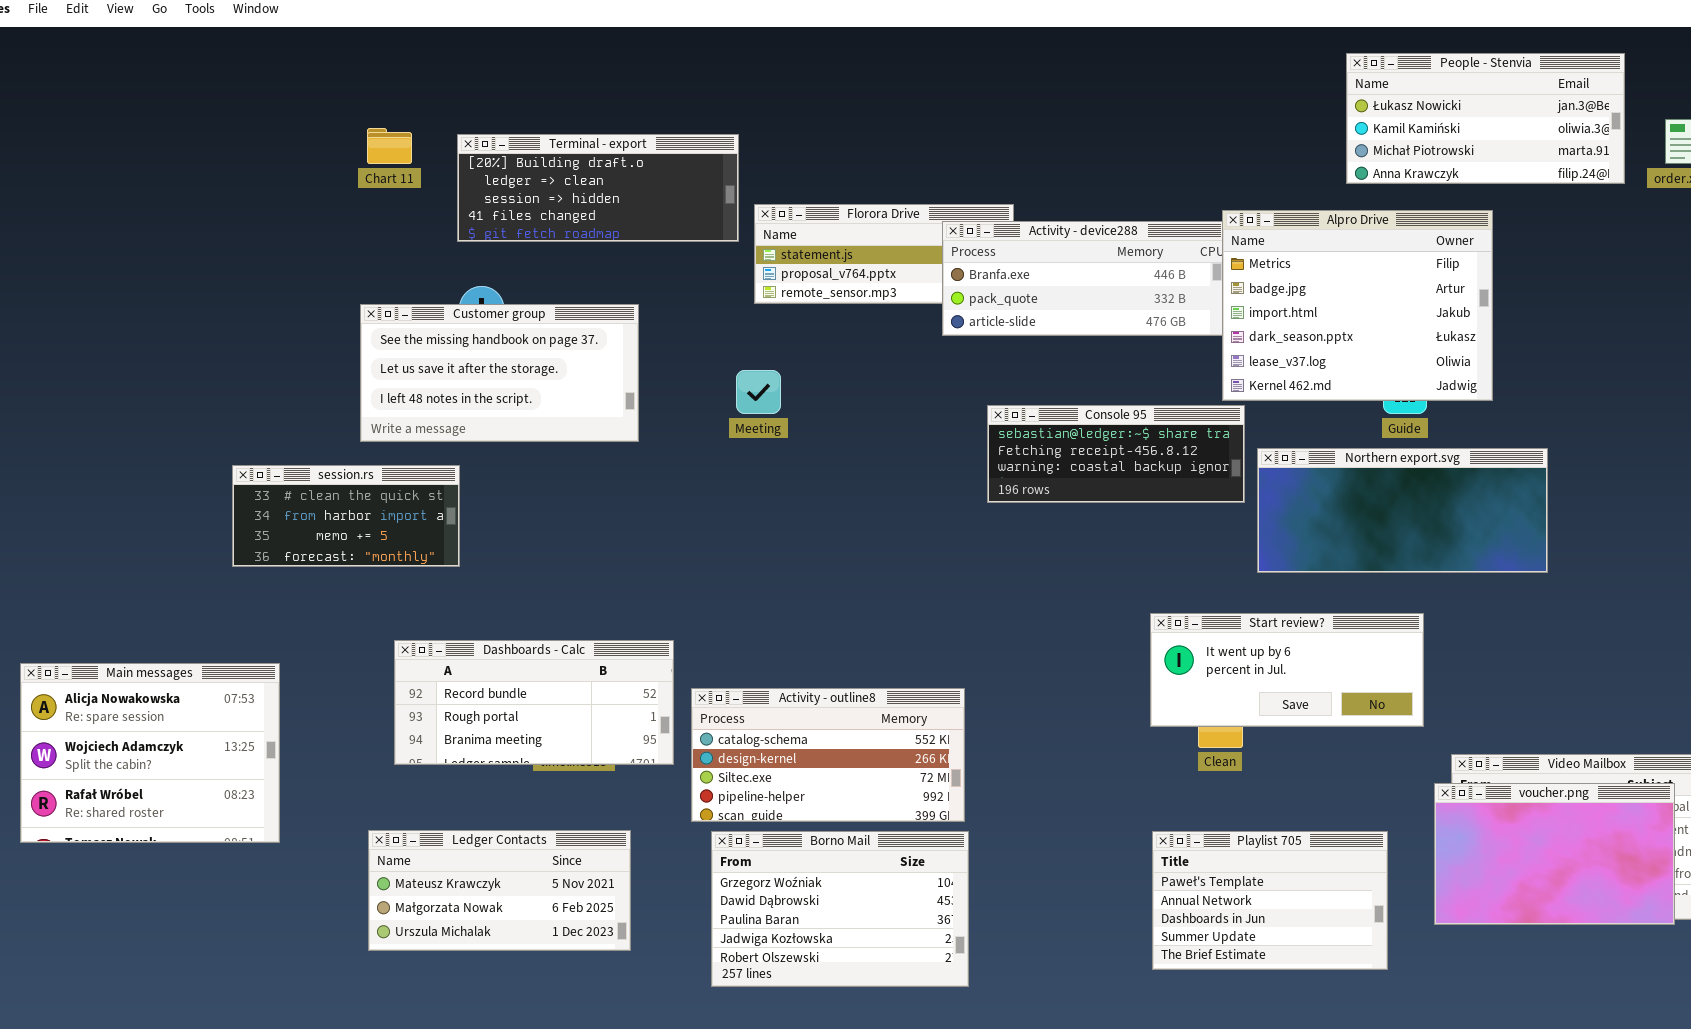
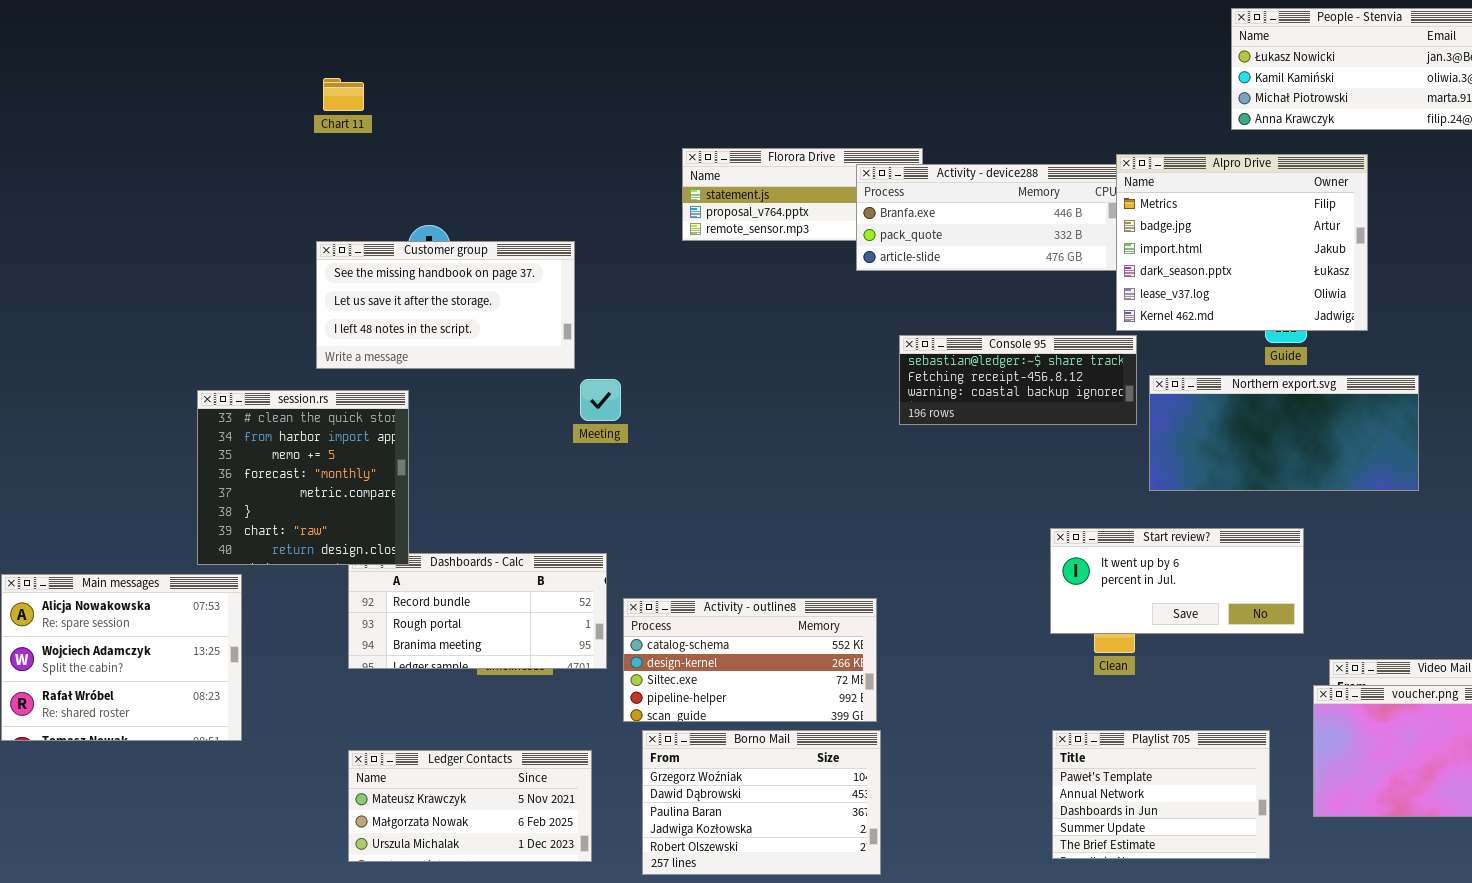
Terminal - export: [457,134,739,242] -> none, closed
Meeting: [736,370,781,414] -> [580,379,621,421], moved
session.rs: [232,465,460,567] -> [197,390,409,565], resized
Ledger Contacts: [368,830,631,951] -> [348,750,592,862], moved

